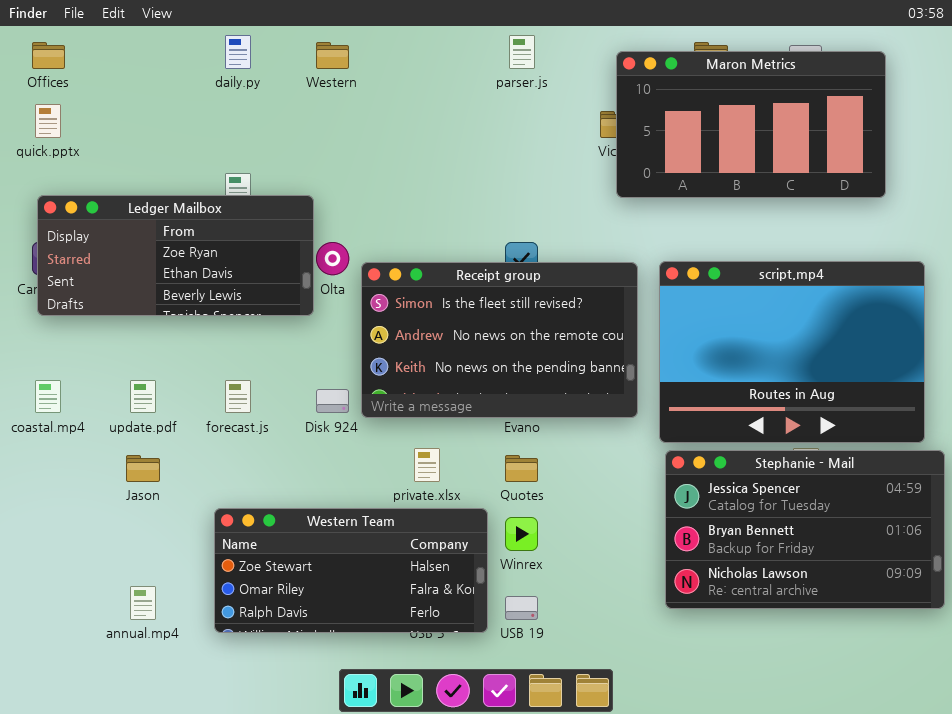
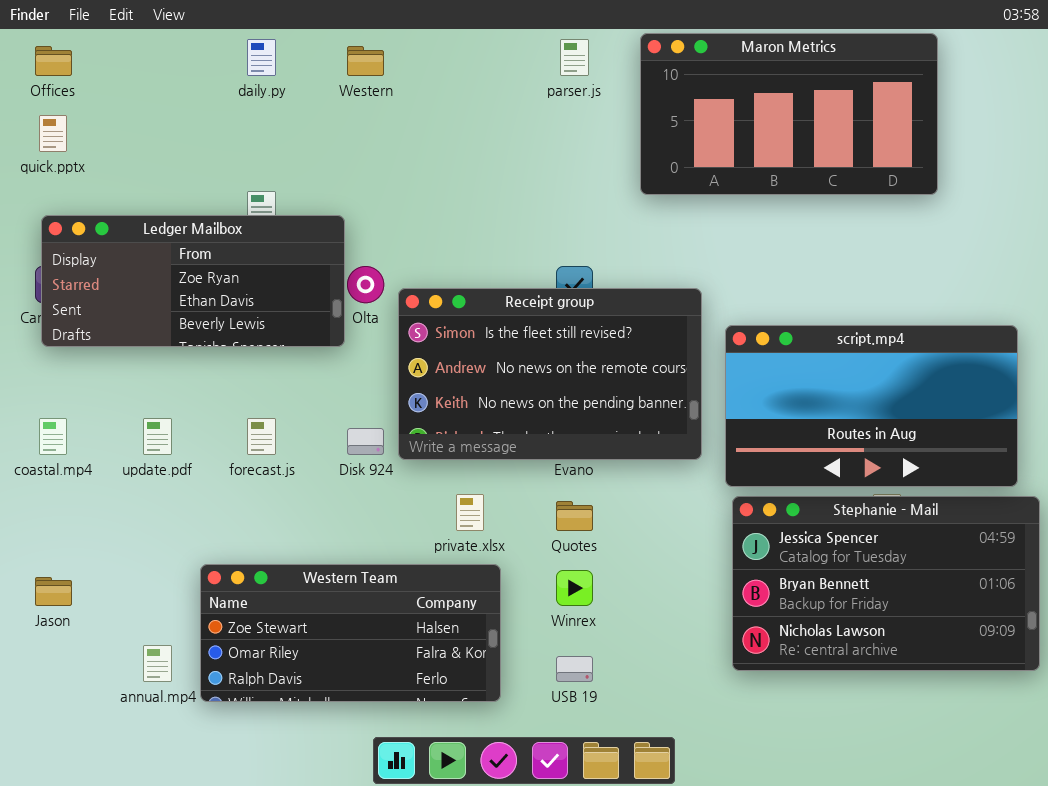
Maron Metrics: [616,51,886,198] -> [640,33,938,195], moved
script.mp4: [659,261,925,443] -> [725,325,1018,487], resized
Jason: [126,455,160,482] -> [35,577,72,606], moved
Western Team: [214,508,488,633] -> [200,564,501,702], moved

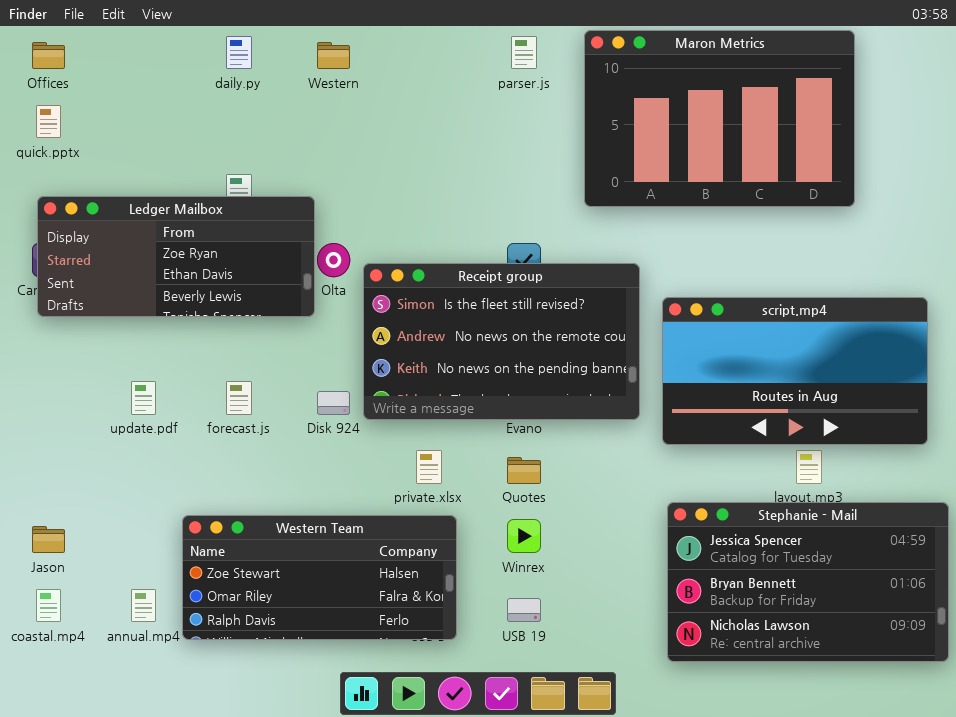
Maron Metrics: [640,33,938,195] -> [584,30,855,207], resized
coastal.mp4: [39,418,67,455] -> [36,589,61,622], moved
Stephanie - Mail: [732,496,1040,671] -> [667,502,949,662], moved

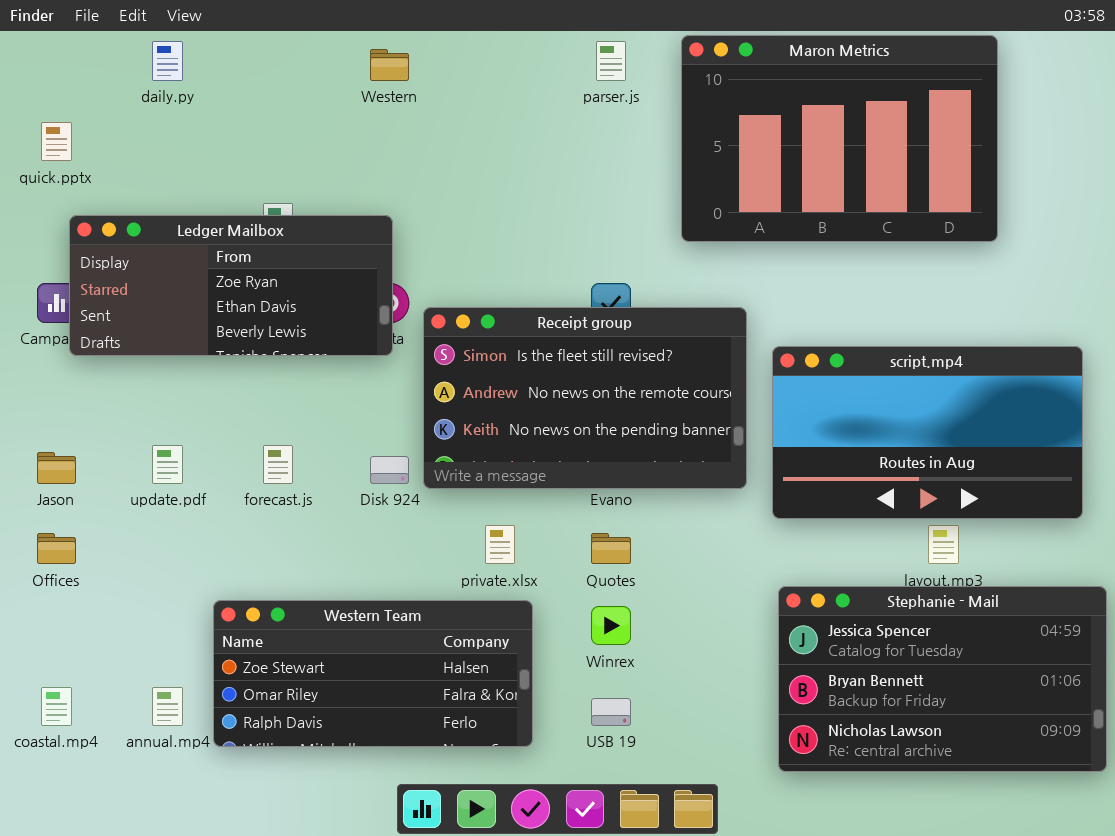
daily.py: [226,36,252,69] -> [152,41,183,81], moved
Offices: [32,42,65,69] -> [37,533,76,564], moved
Ledger Mailbox: [37,196,315,317] -> [69,215,393,356], moved
Jason: [32,526,65,553] -> [37,452,76,484], moved

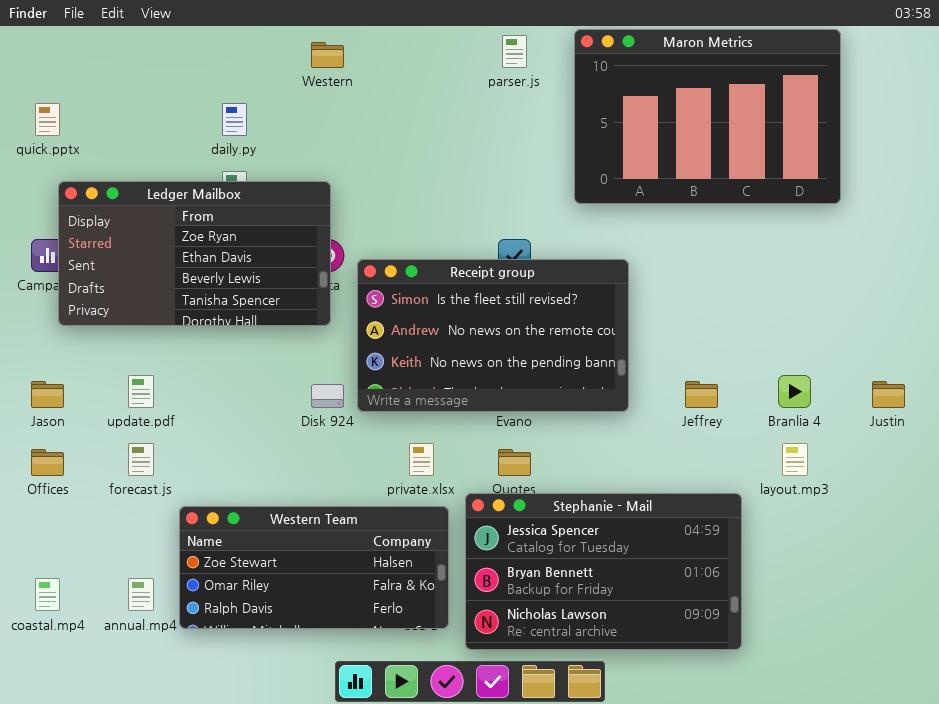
daily.py: [152,41,183,81] -> [222,103,247,136], moved
Ledger Mailbox: [69,215,393,356] -> [58,181,331,326], resized
script.mp4: [772,346,1083,519] -> none, closed
forecast.js: [263,445,293,484] -> [128,443,154,476], moved
Stephanie - Mail: [778,586,1107,772] -> [465,493,742,650], moved

